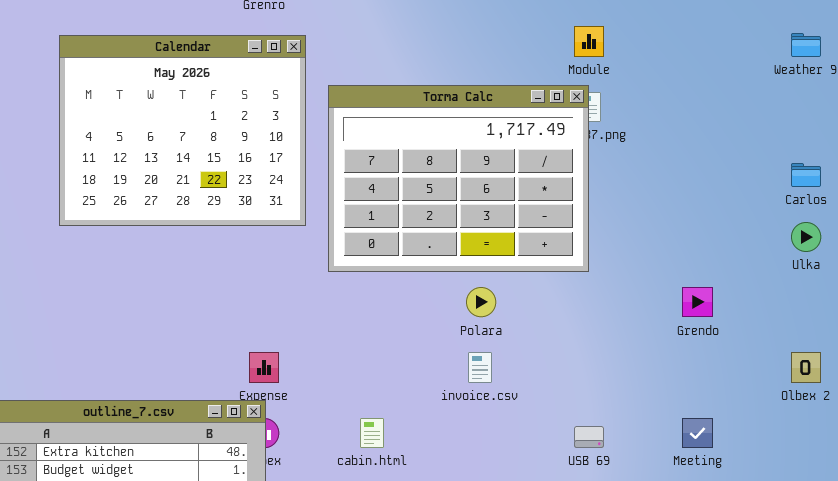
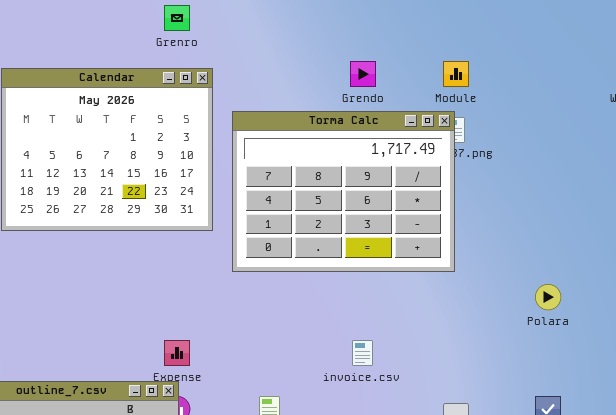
Polara: [466,287,496,317] -> [535,284,561,310], moved
Grendo: [682,287,713,317] -> [350,61,376,87], moved

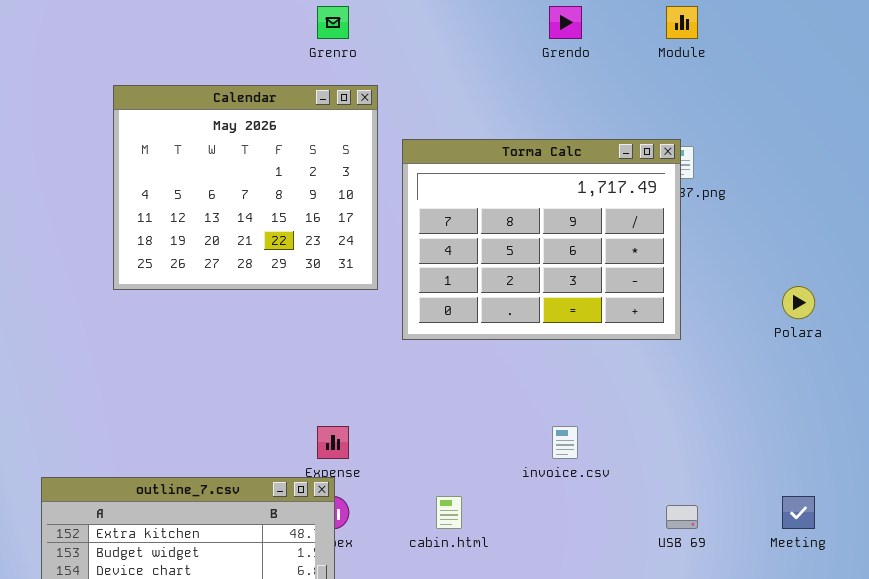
Grendo: [350,61,376,87] -> [549,6,582,39], moved
Module: [443,61,469,87] -> [666,6,698,39], moved
Polara: [535,284,561,310] -> [782,286,815,319], moved

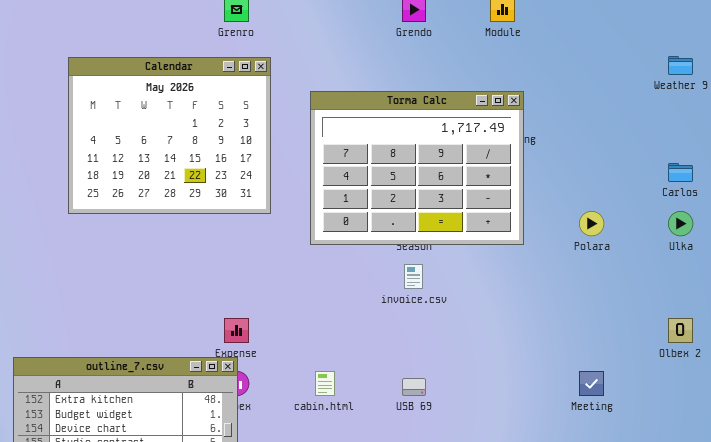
Torma Calc: [402,139,681,340] -> [310,91,524,245], moved
invoice.csv: [552,426,578,459] -> [404,264,423,289], moved
USB 69: [666,505,698,529] -> [402,378,426,396], moved

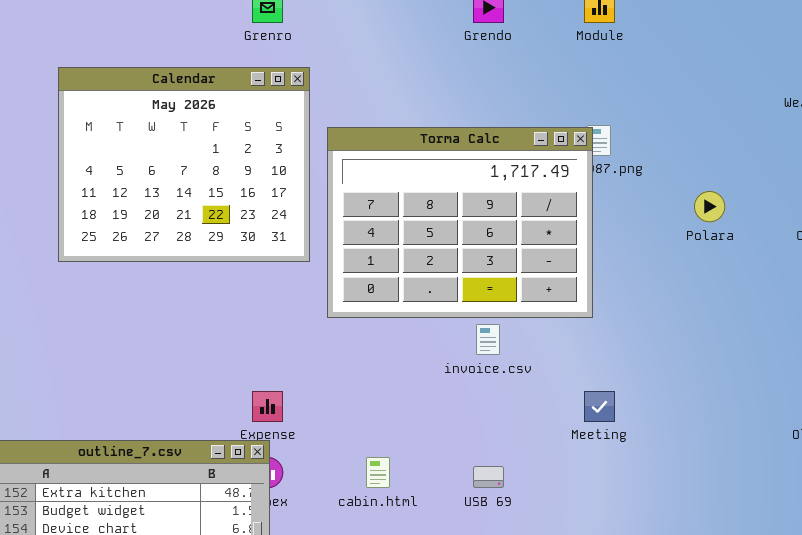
Torma Calc: [310,91,524,245] -> [327,127,593,318], moved
Polara: [579,211,604,236] -> [694,191,725,222], moved
Meeting: [579,371,604,396] -> [584,391,615,422], moved

